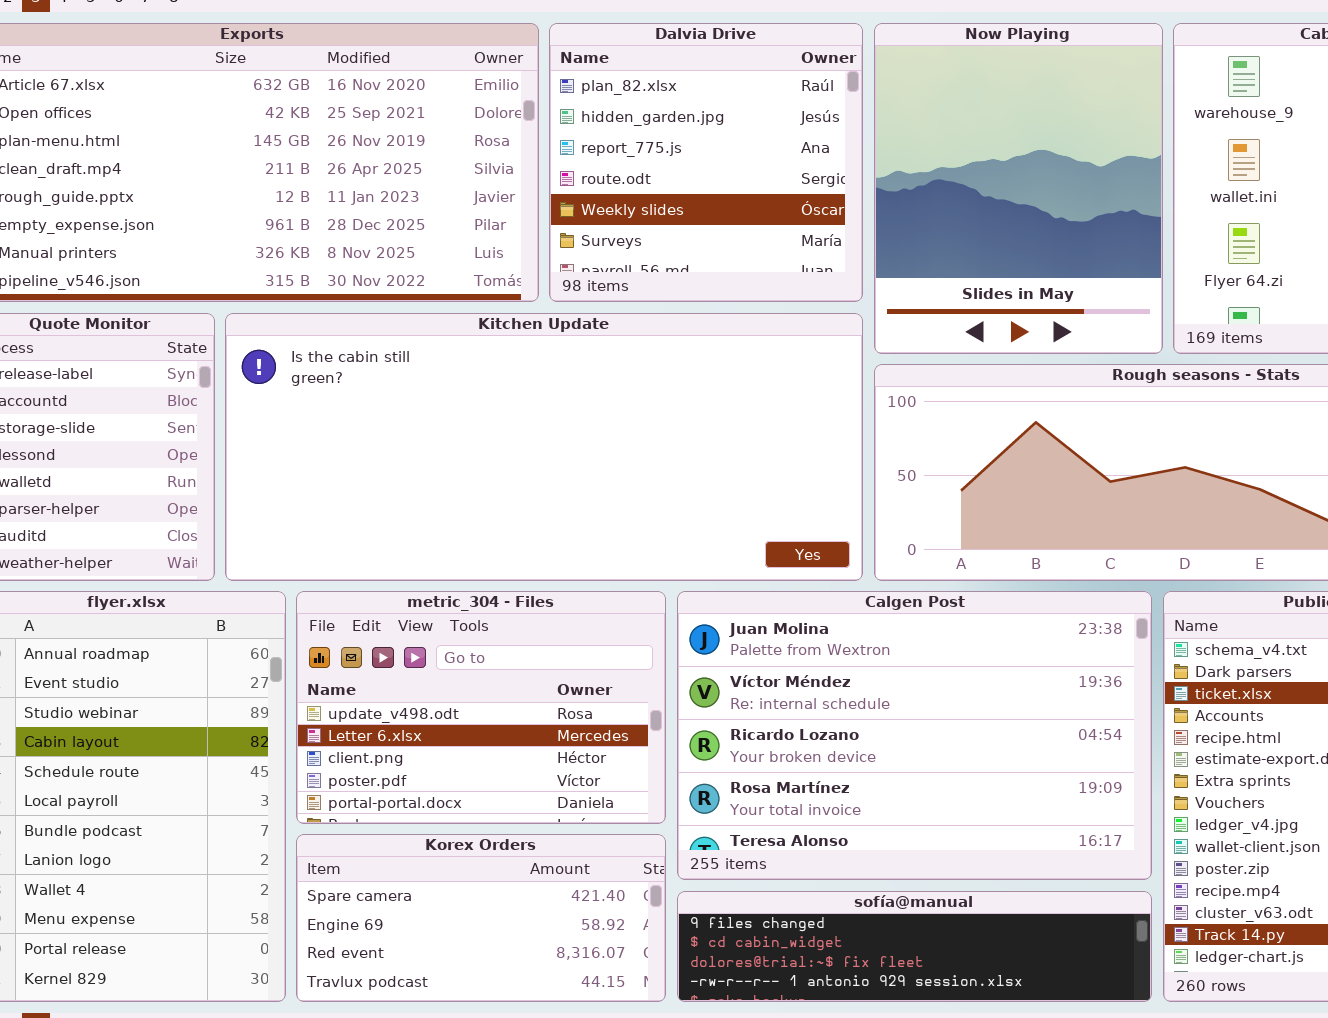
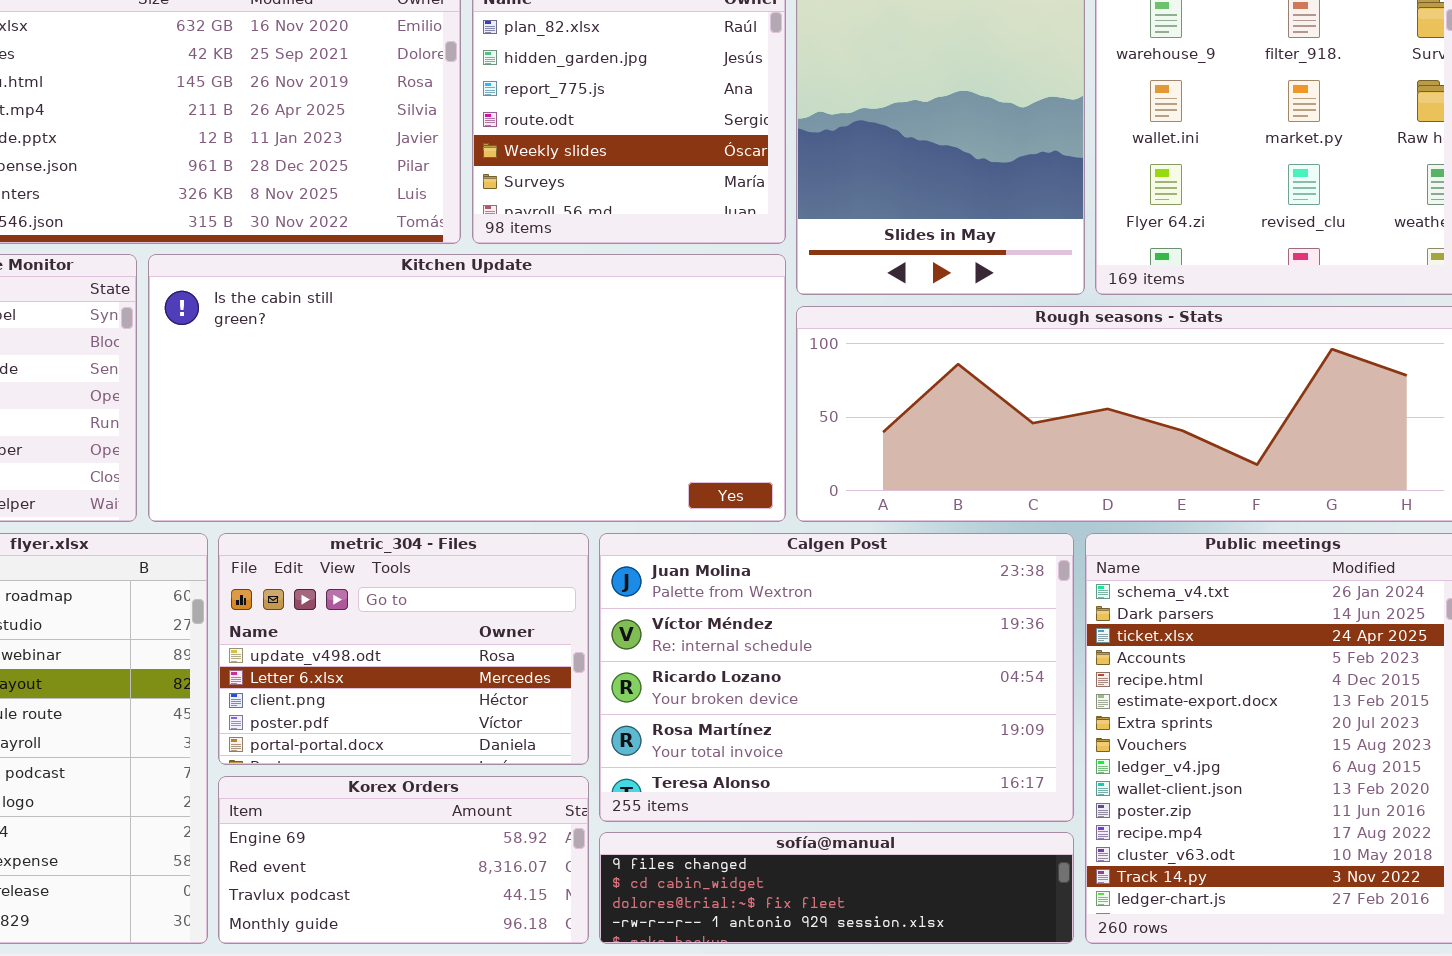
Korex Orders: [296,834,666,1002] -> [218,776,589,944], scrolled down 1 row

